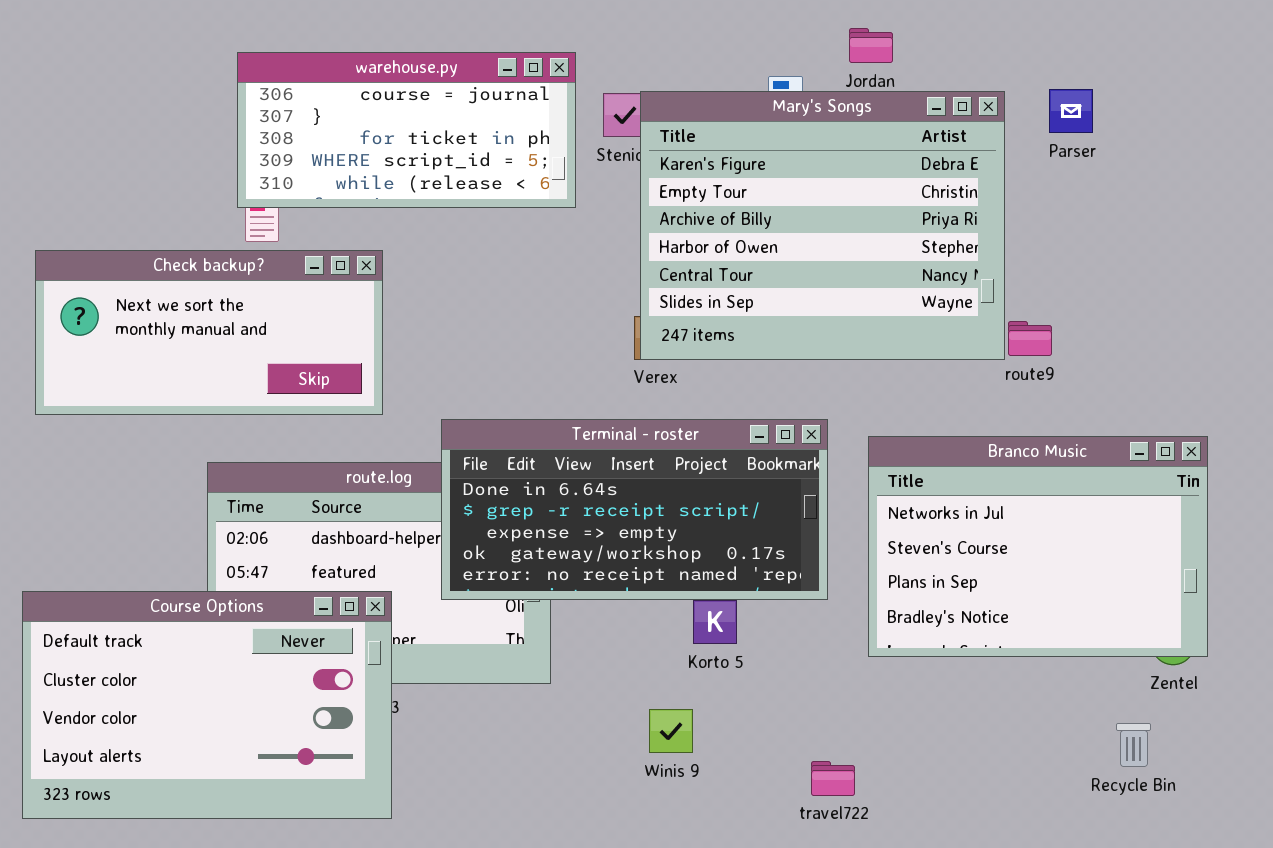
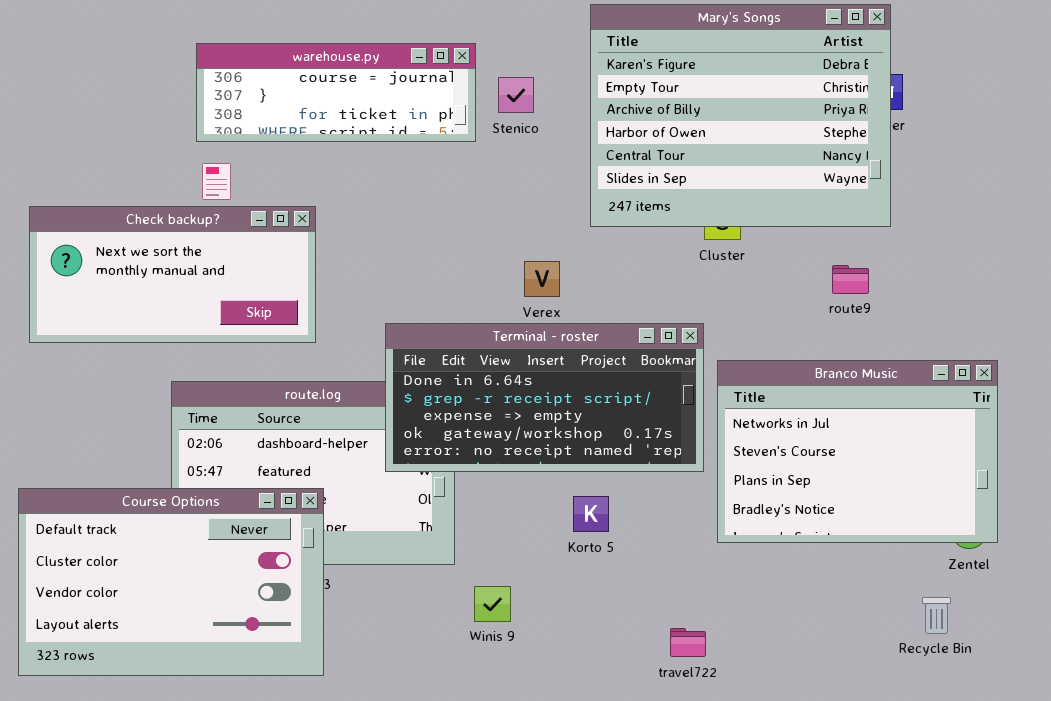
warehouse.py: [237,52,576,208] -> [196,43,476,142], resized
Mary's Songs: [640,91,1005,360] -> [590,4,891,227], moved
Terminal - roster: [441,419,828,600] -> [385,323,704,472], moved
Winis 9: [649,709,693,753] -> [474,586,511,622], moved

